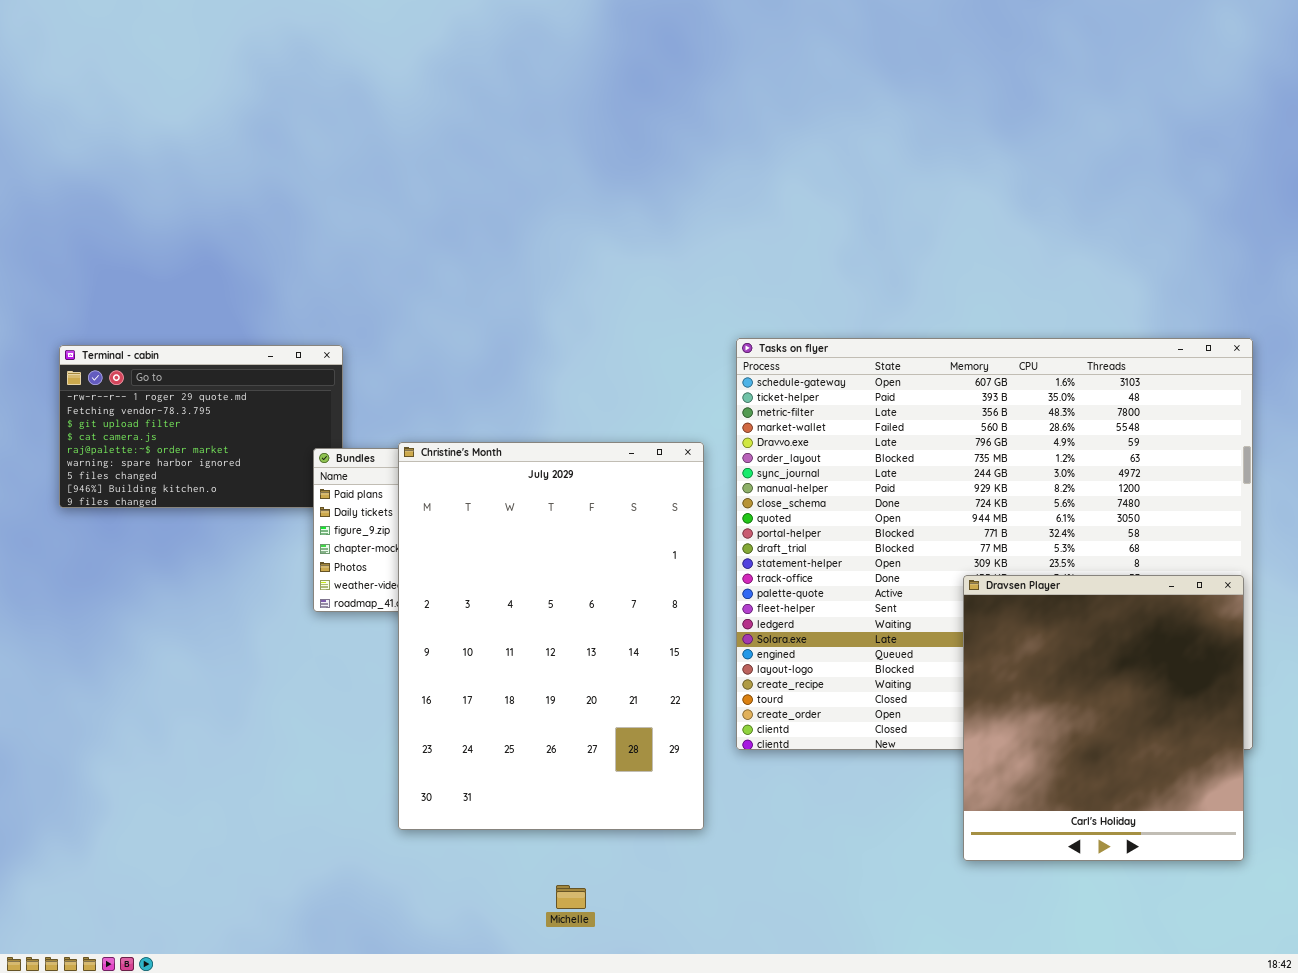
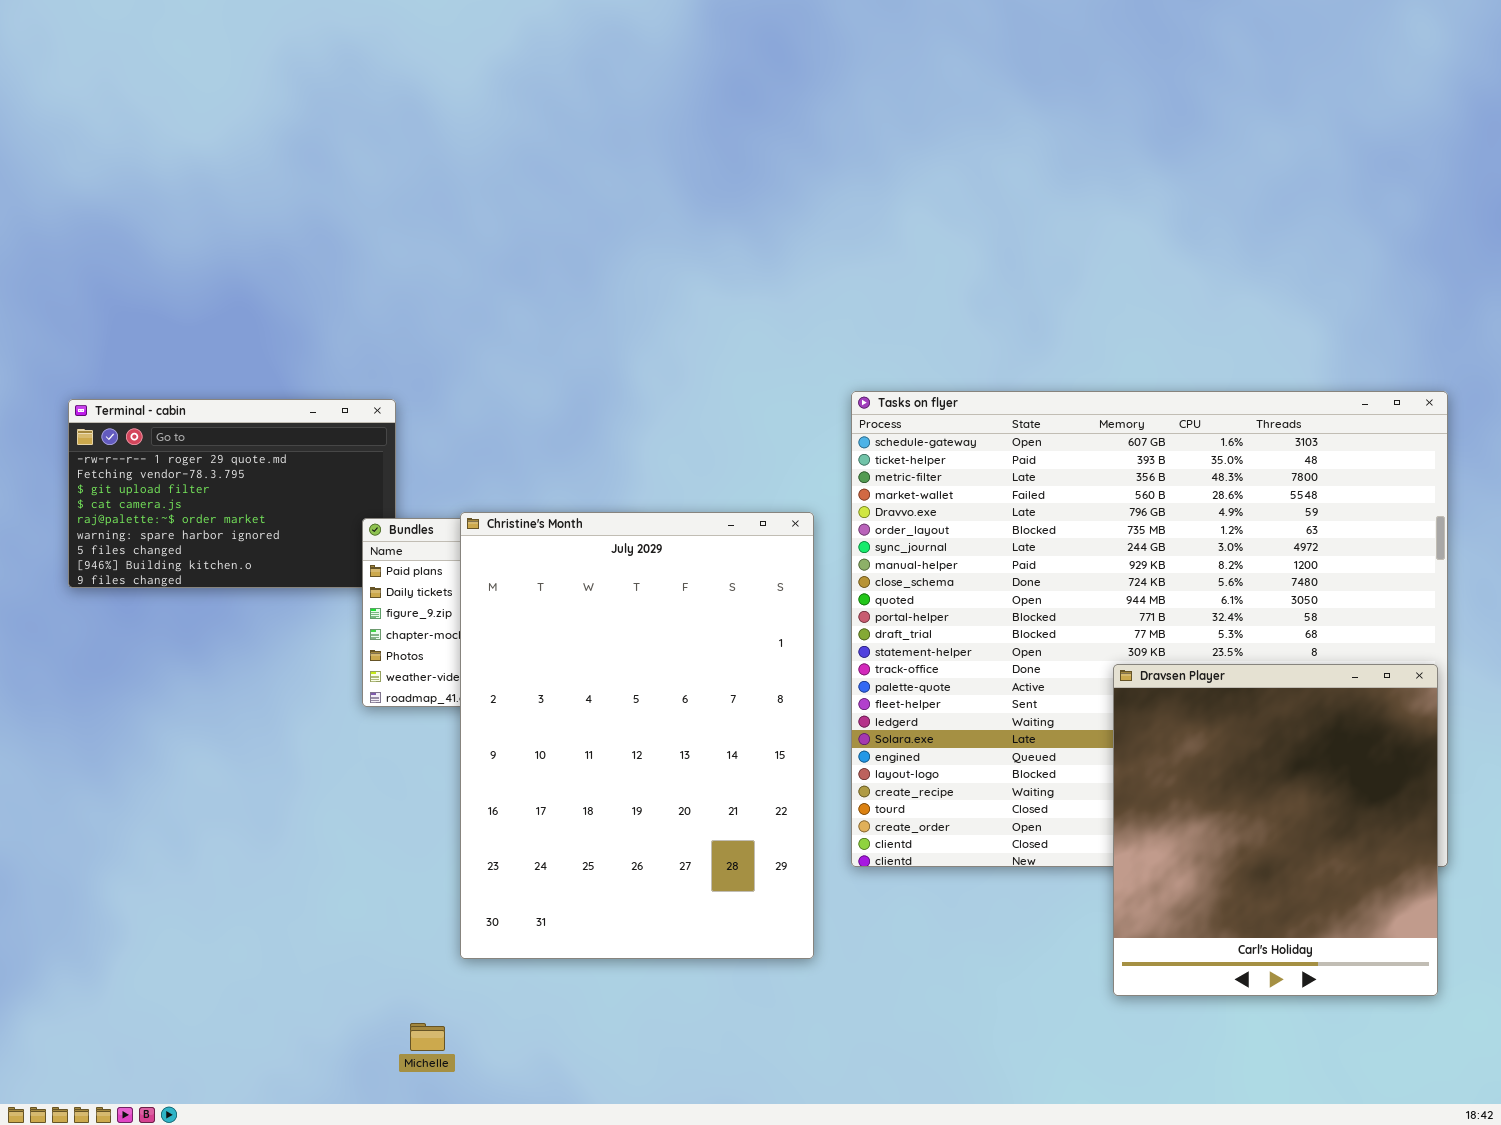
Michelle: [556,885,586,909] -> [410,1023,445,1051], moved

